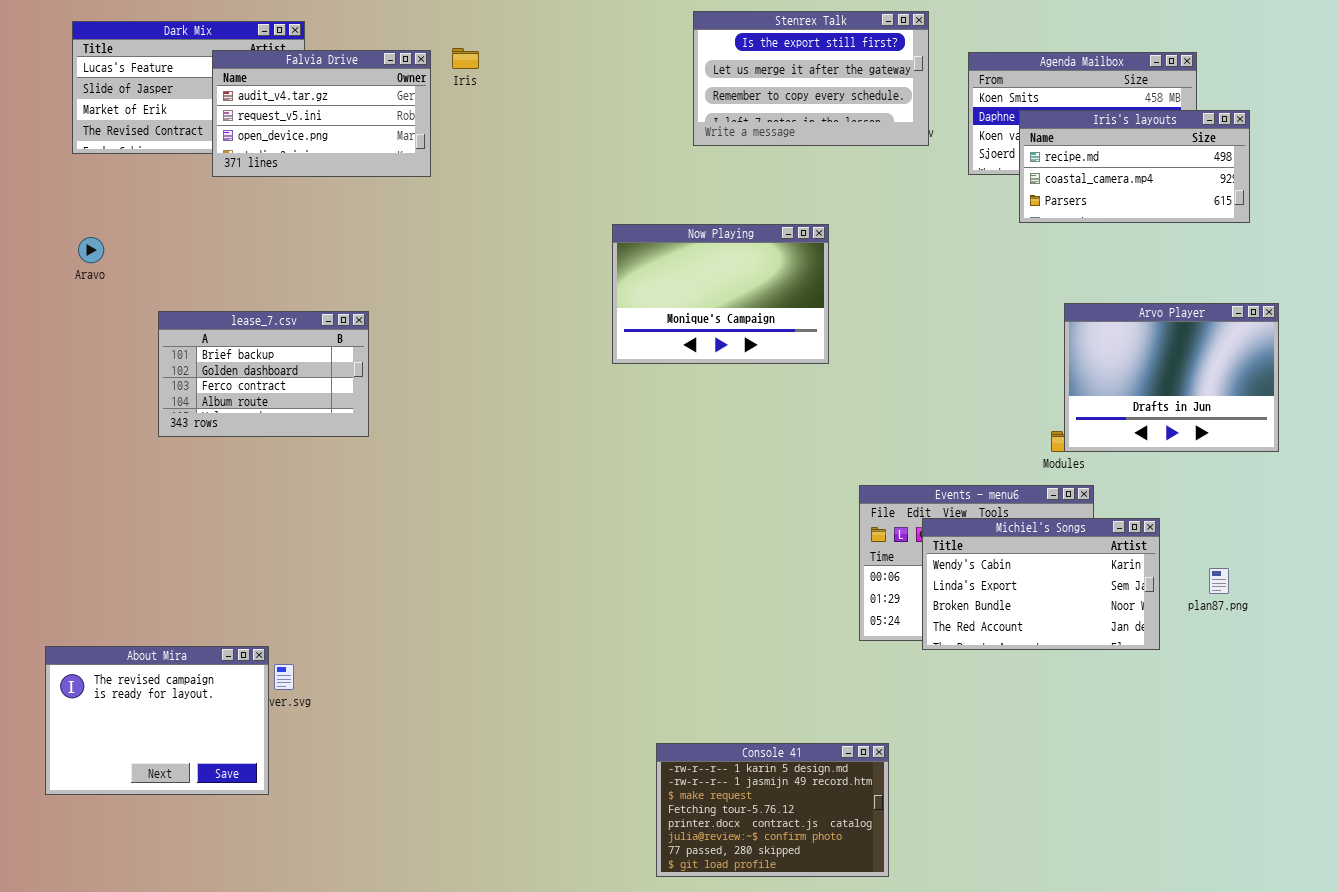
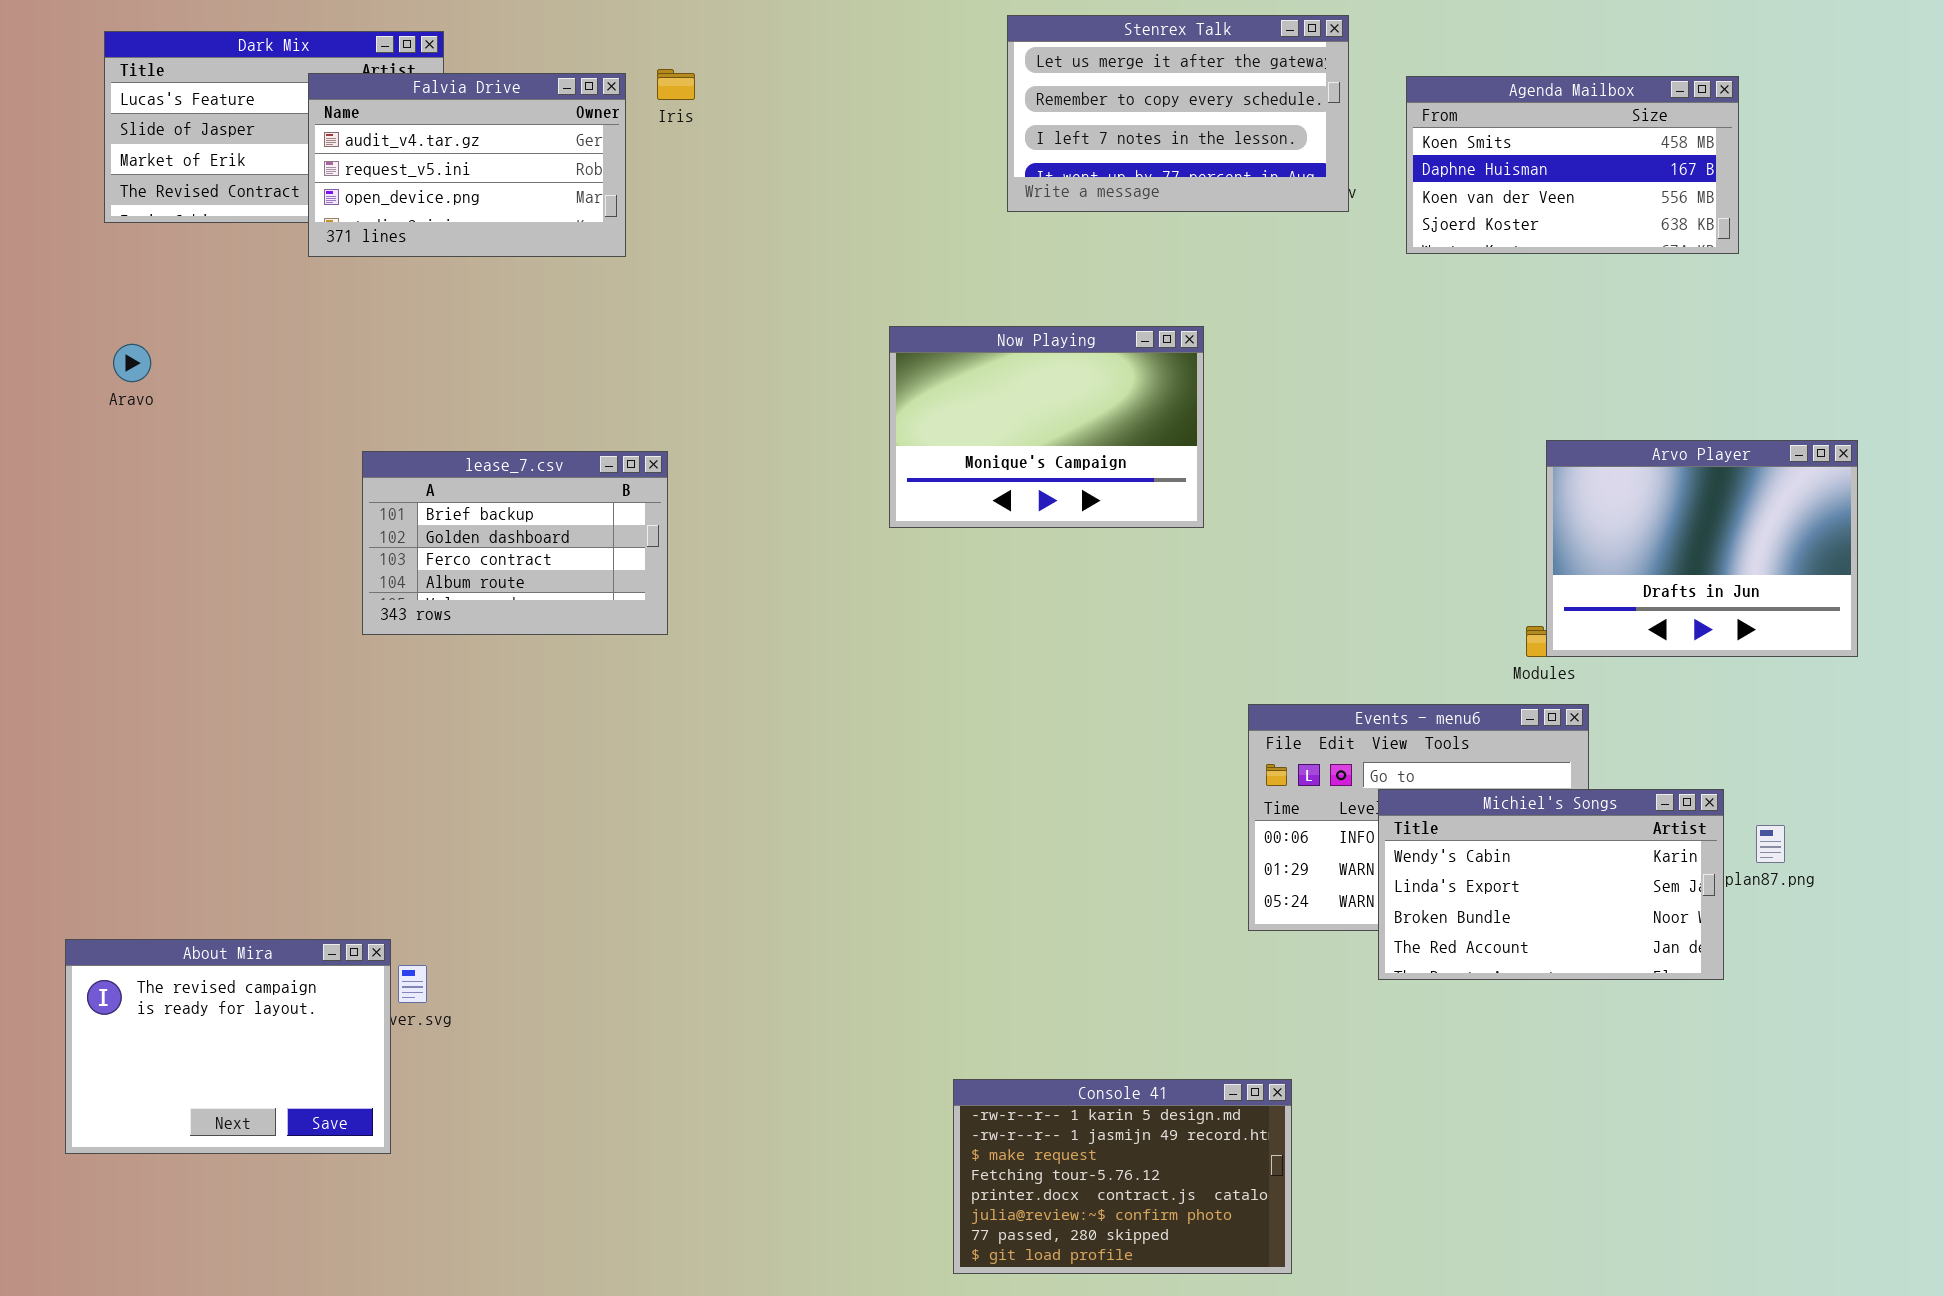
Stenrex Talk: [693,11,929,146] -> [1007,15,1349,212], scrolled down 1 row
Iris's layouts: [1019,110,1250,223] -> none, closed
lease_7.csv: [158,311,369,437] -> [362,451,668,635], moved
Michiel's Songs: [922,518,1160,650] -> [1378,789,1724,980], moved

